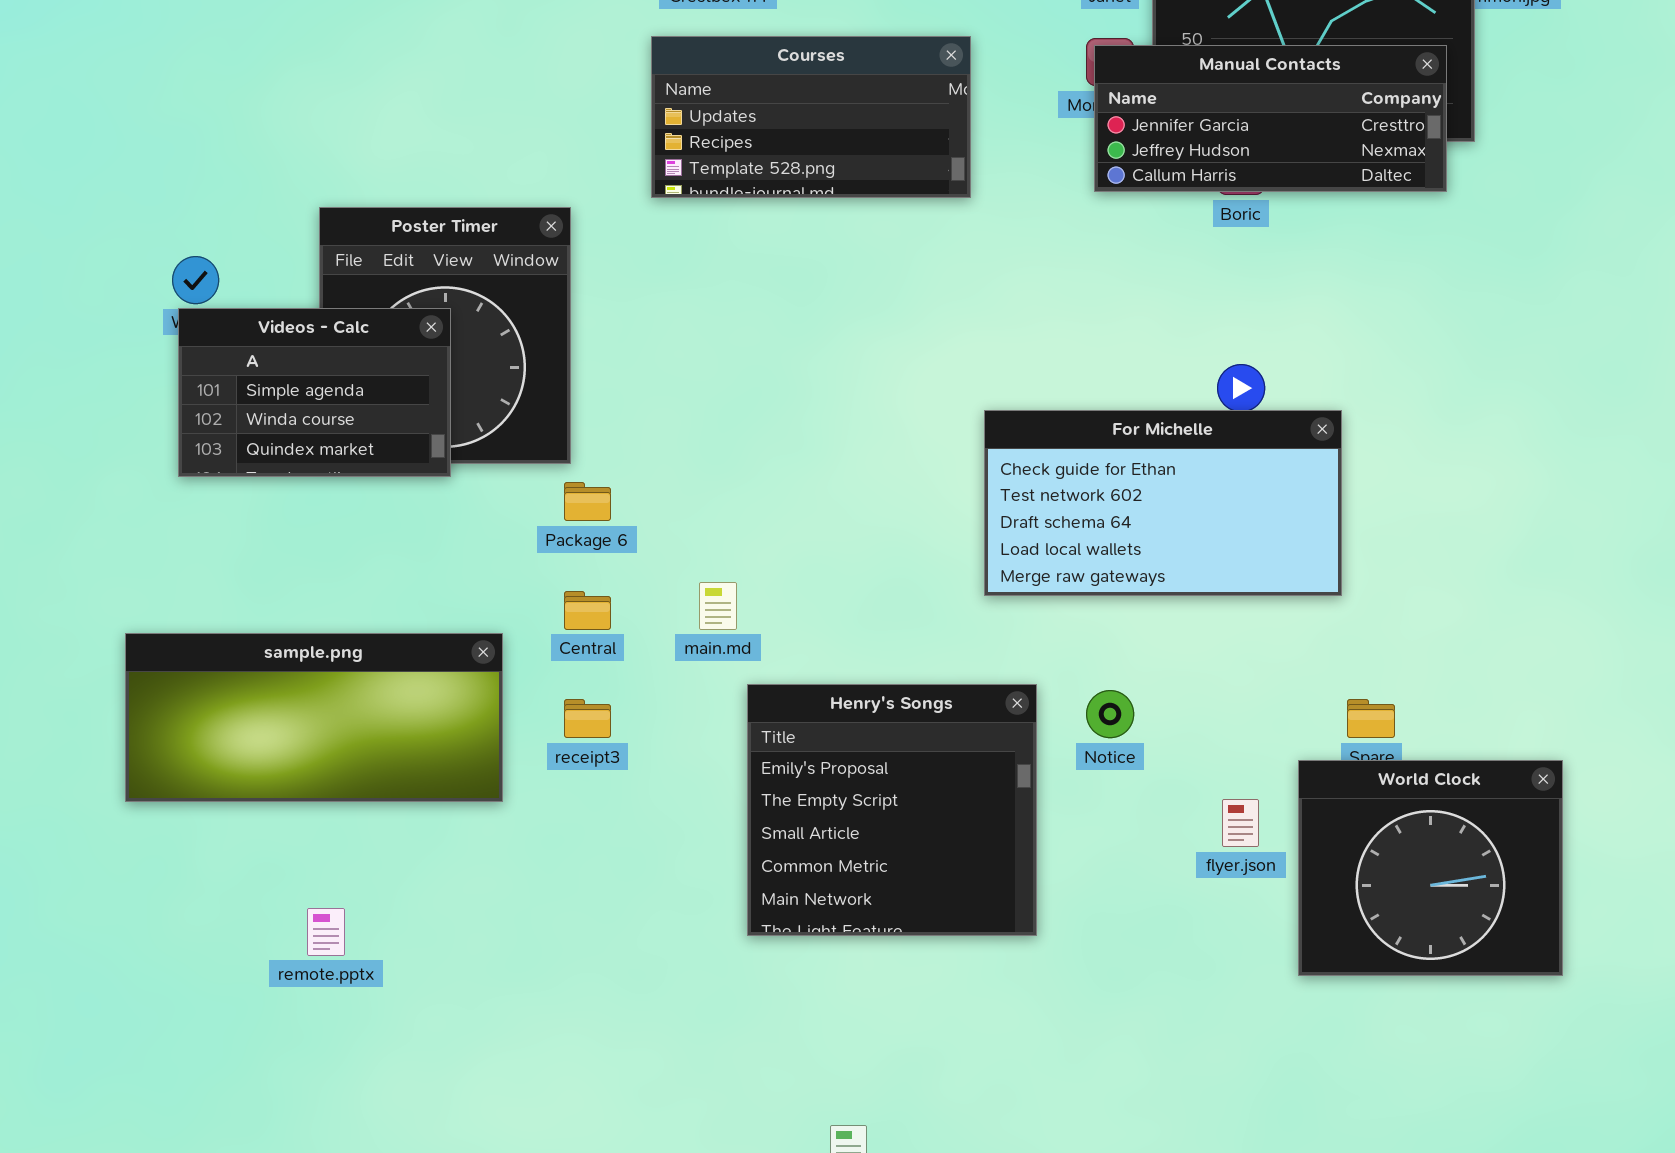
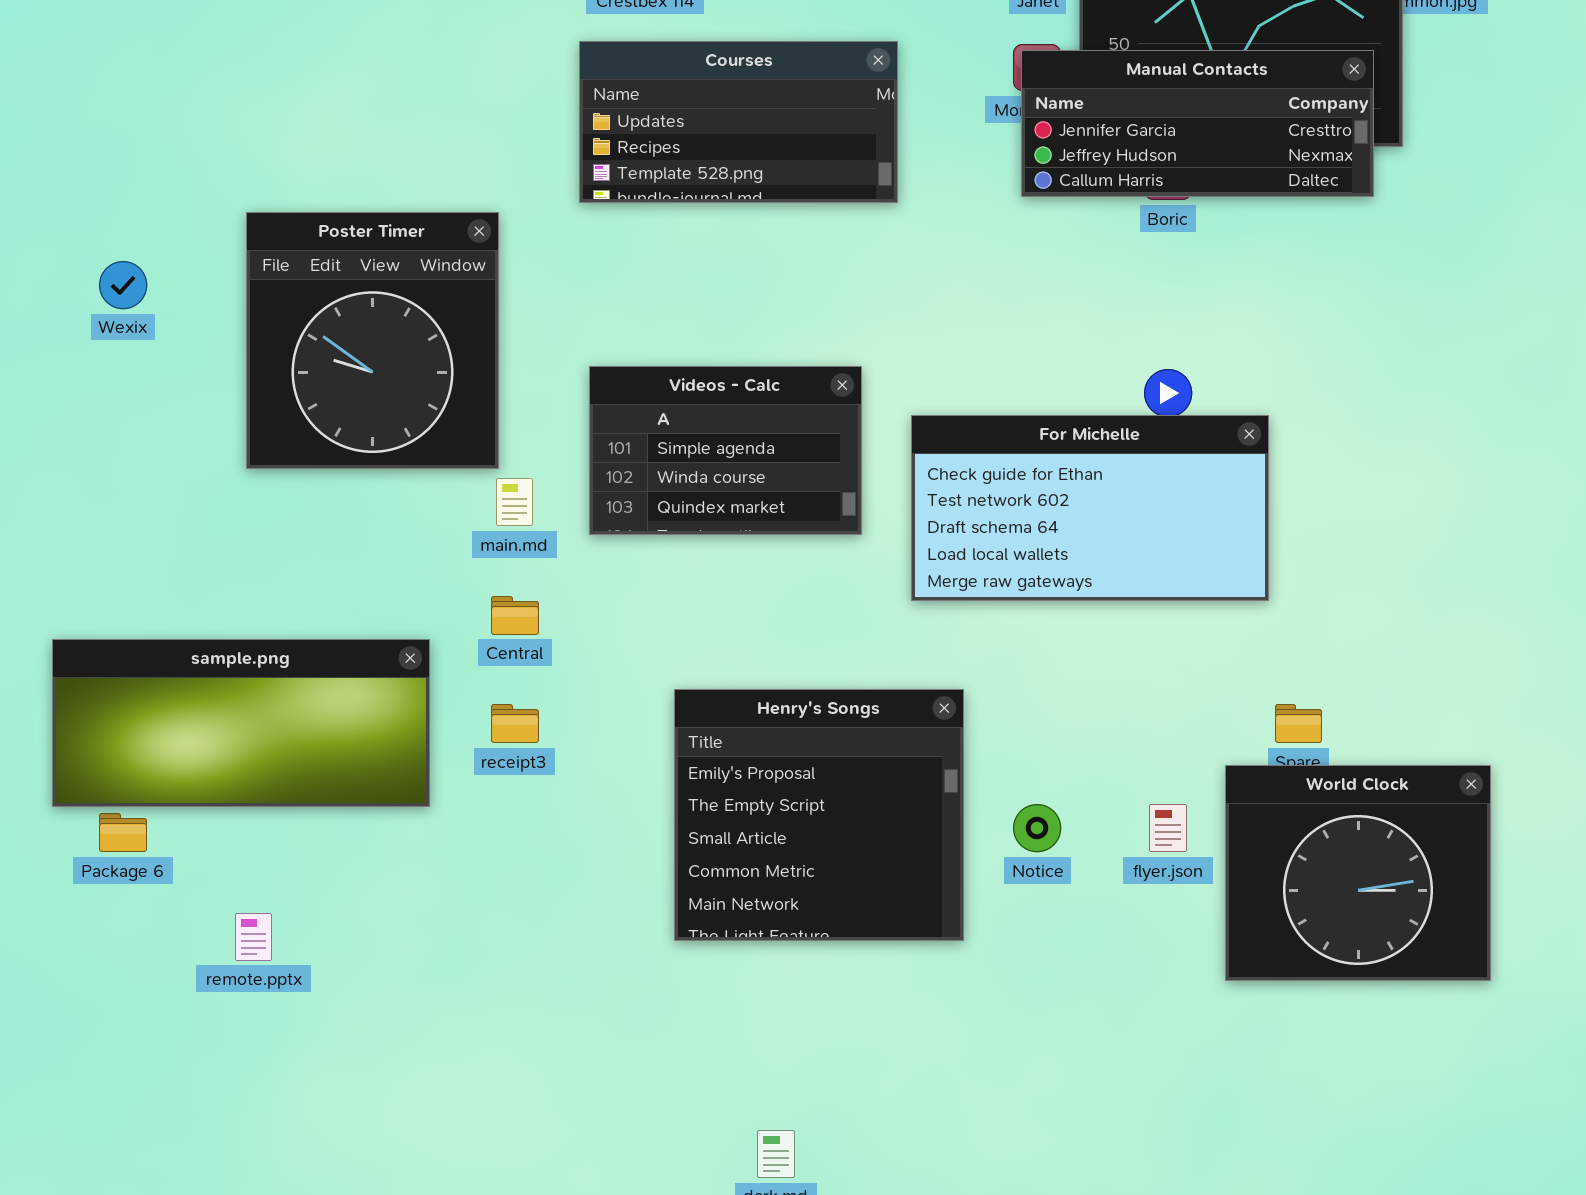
Videos - Calc: [178,308,451,477] -> [589,366,862,535], moved
Package 6: [564,482,611,521] -> [99,813,147,852], moved
main.md: [699,582,737,630] -> [496,478,533,526], moved
Notice: [1086,690,1134,738] -> [1013,804,1061,852], moved

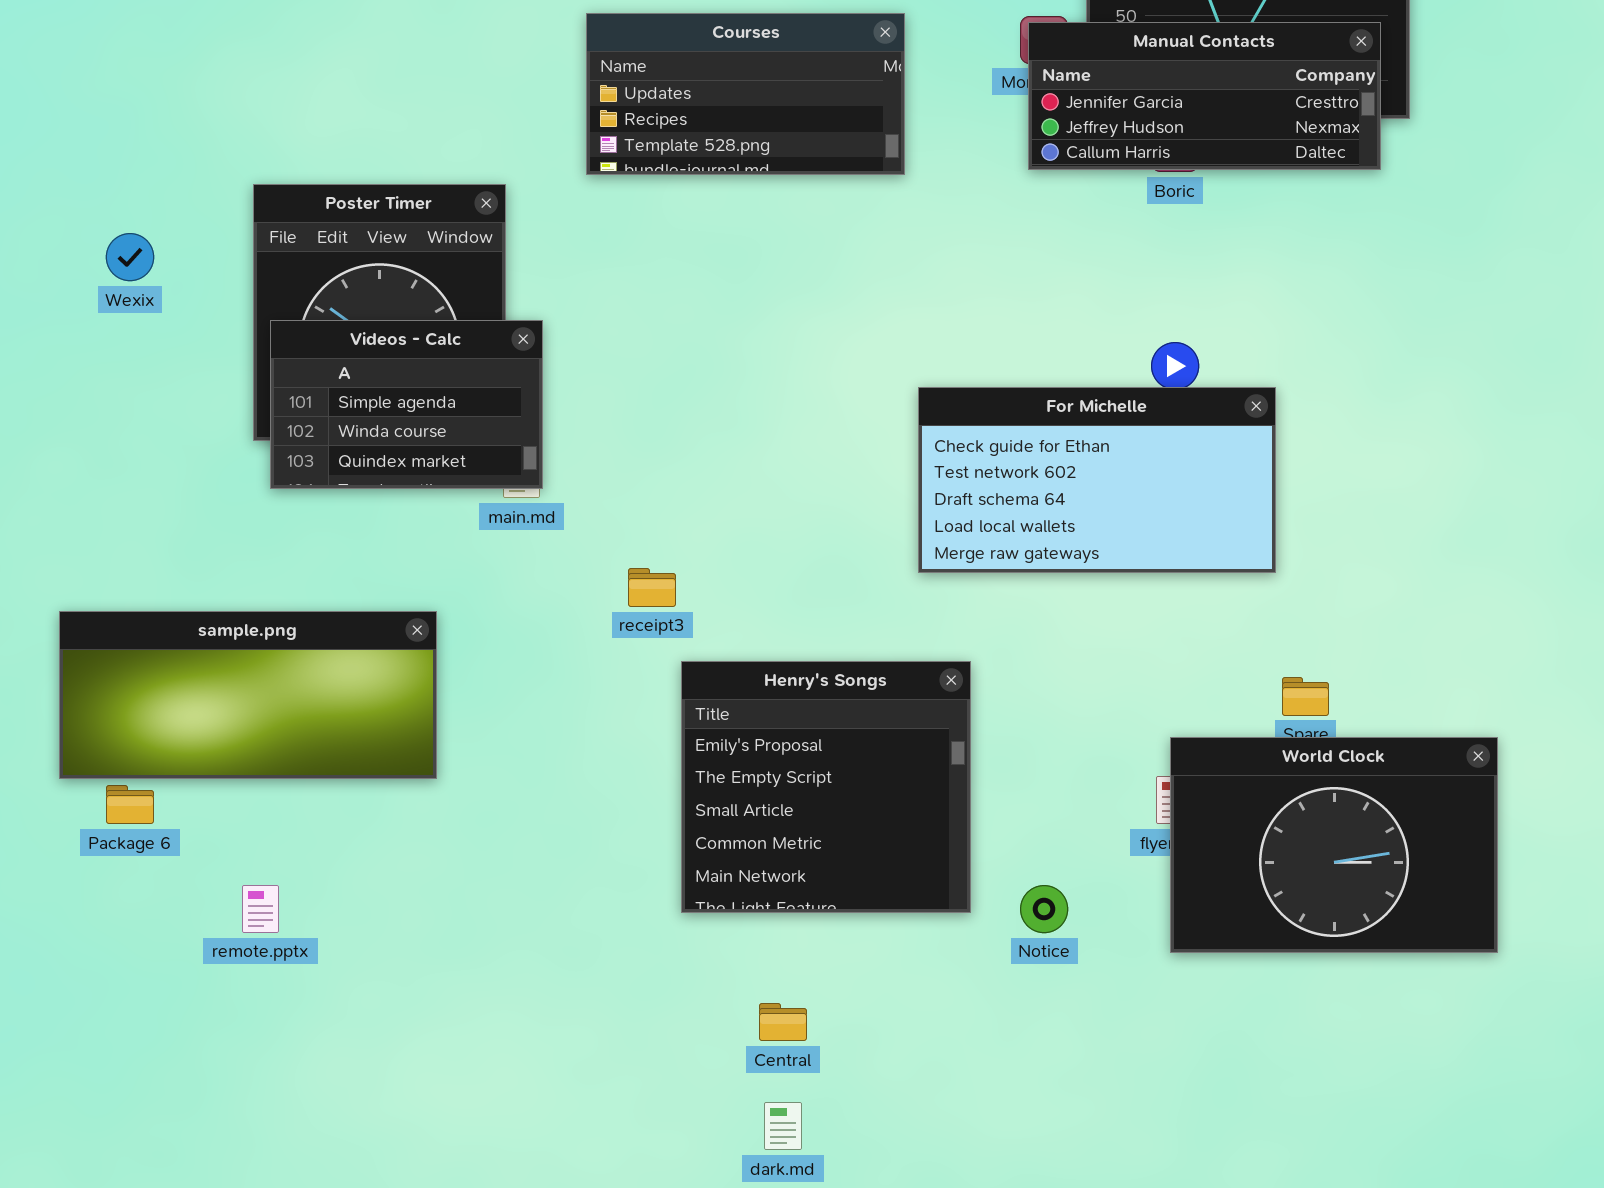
Videos - Calc: [589,366,862,535] -> [270,320,543,489], moved
Central: [491,596,539,635] -> [759,1003,807,1041], moved
receipt3: [491,704,539,743] -> [628,568,676,607], moved
World Clock: [1225,765,1491,981] -> [1170,737,1498,953], resized
Notice: [1013,804,1061,852] -> [1020,885,1068,933], moved

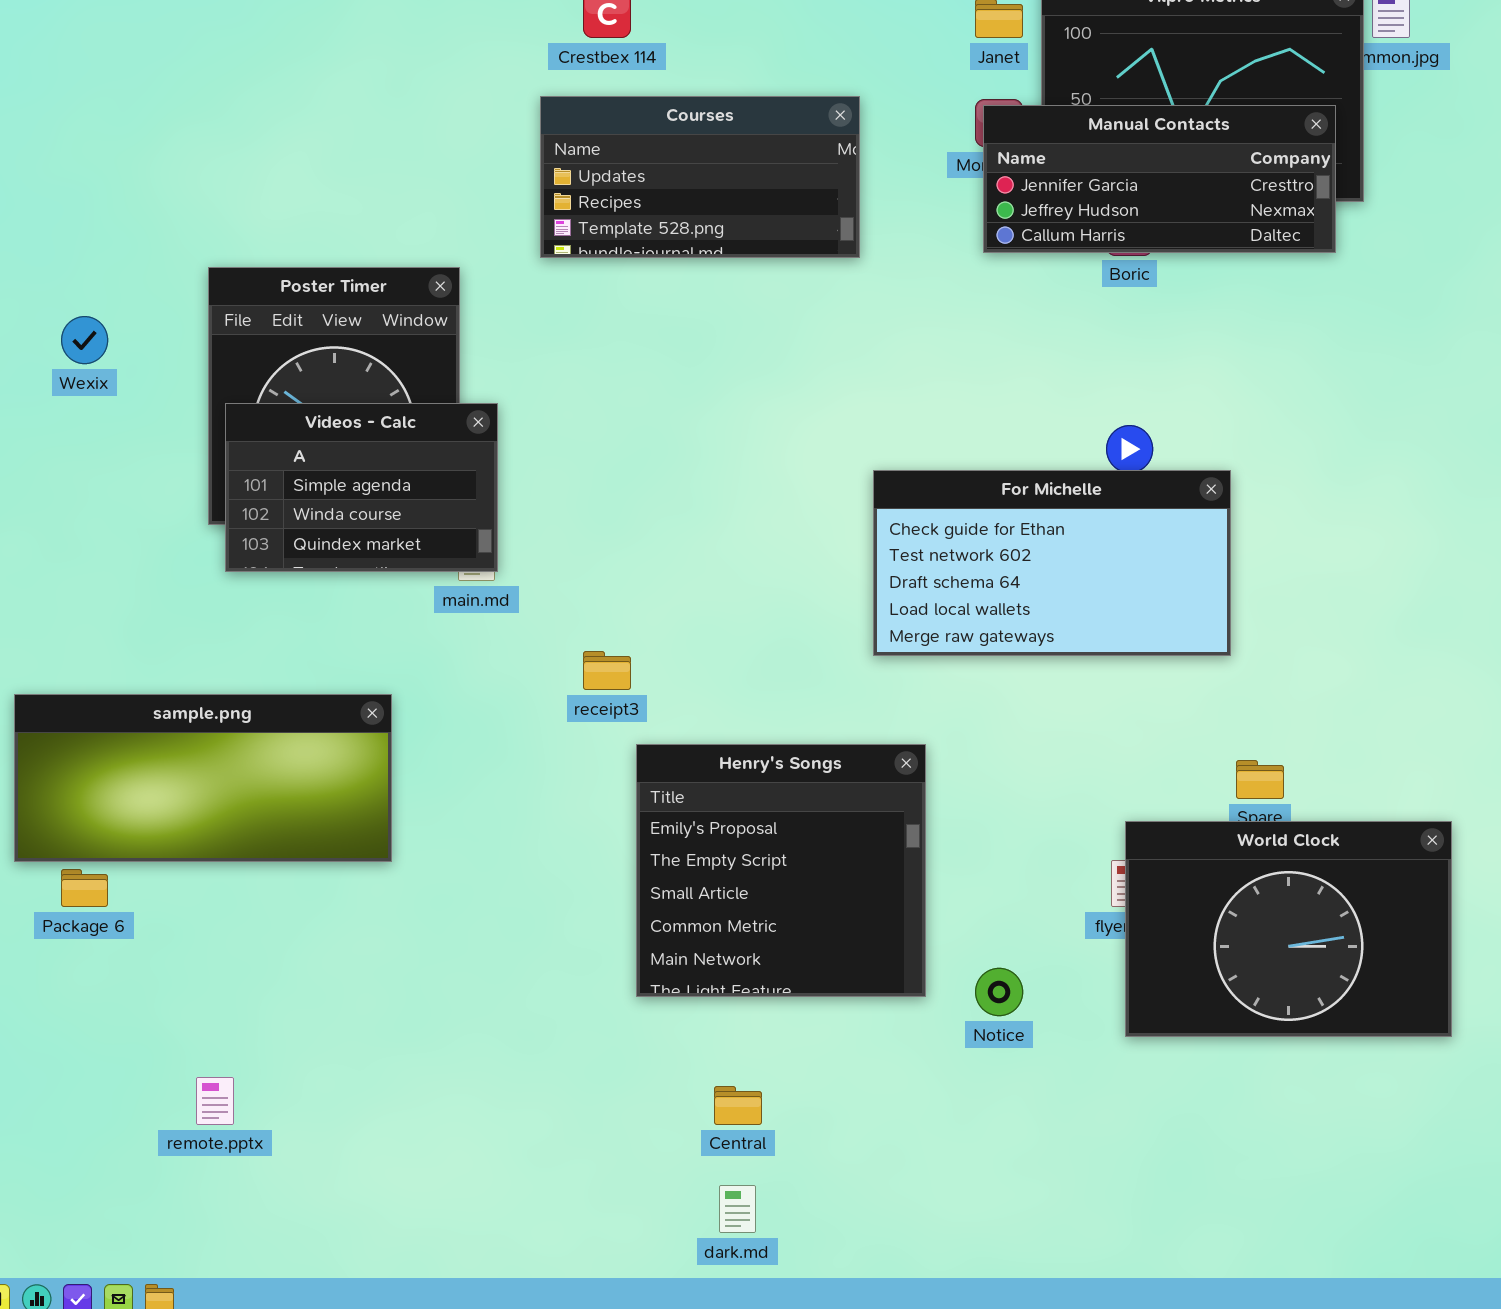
remote.pptx: [242,885,279,933] -> [196,1077,234,1125], moved

